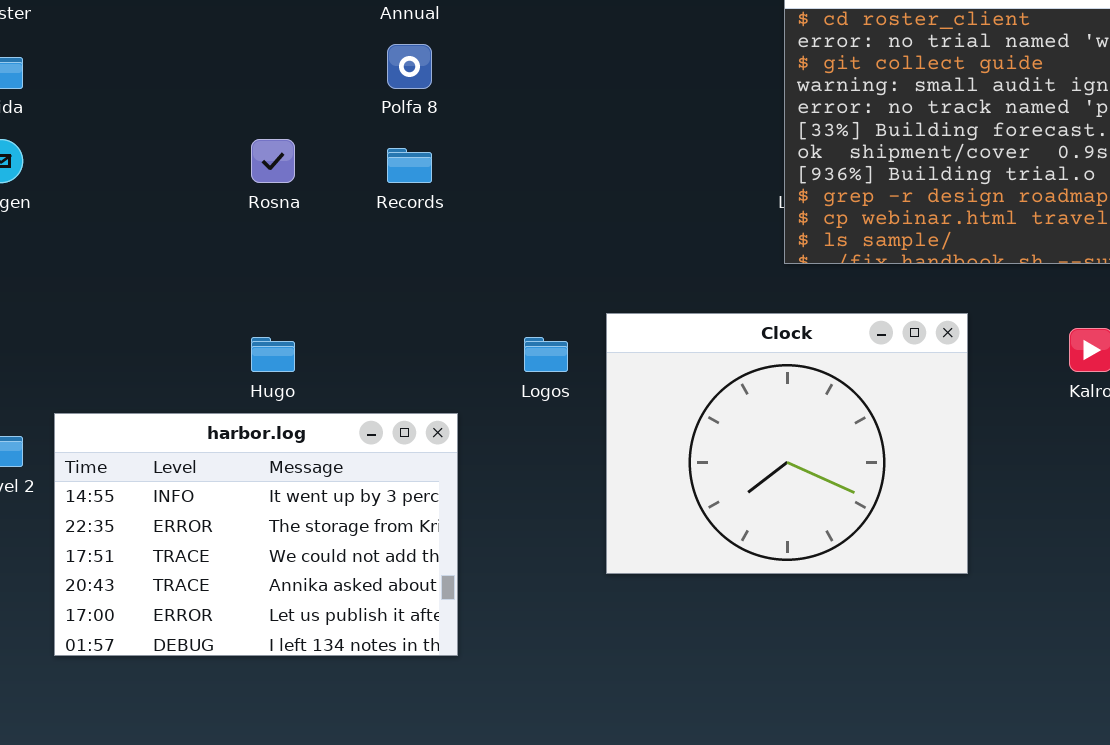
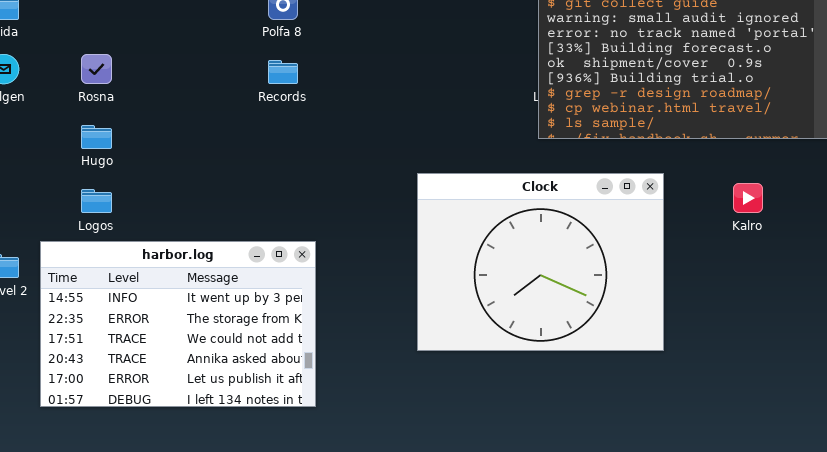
Rosna: [251,139,295,183] -> [81,54,112,84], moved
Hugo: [251,337,295,372] -> [81,125,112,149], moved
Logos: [524,337,568,372] -> [81,189,112,213], moved

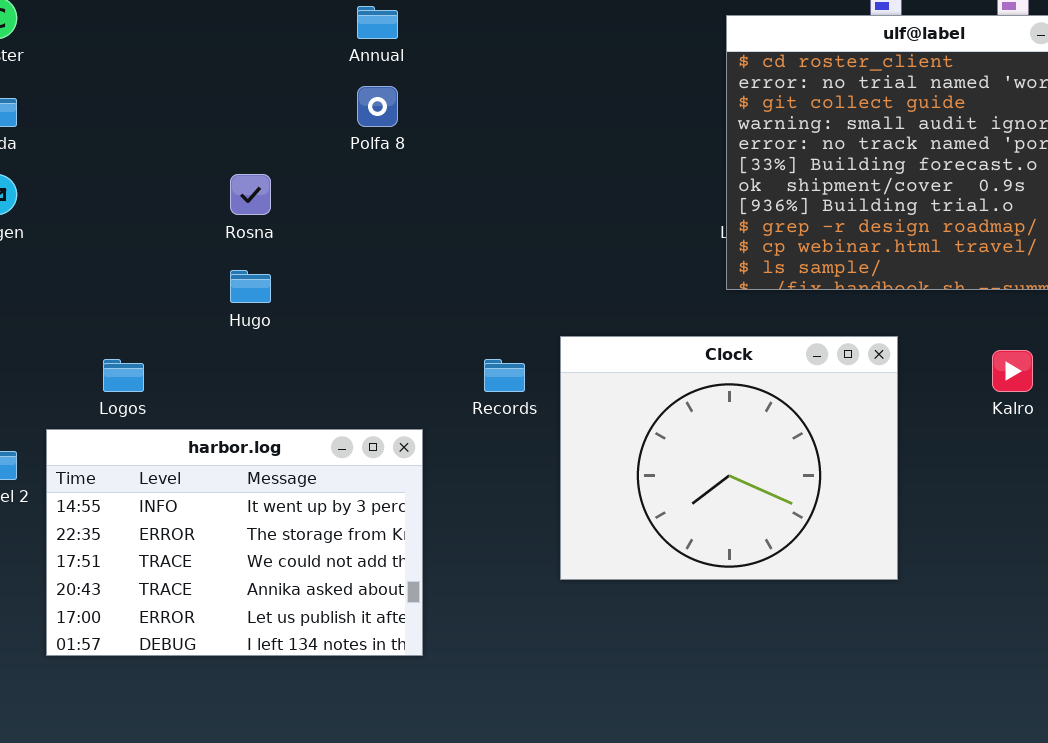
Rosna: [81,54,112,84] -> [230,174,271,215], moved
Records: [268,60,298,84] -> [484,359,525,392], moved
Hugo: [81,125,112,149] -> [230,270,271,303], moved

